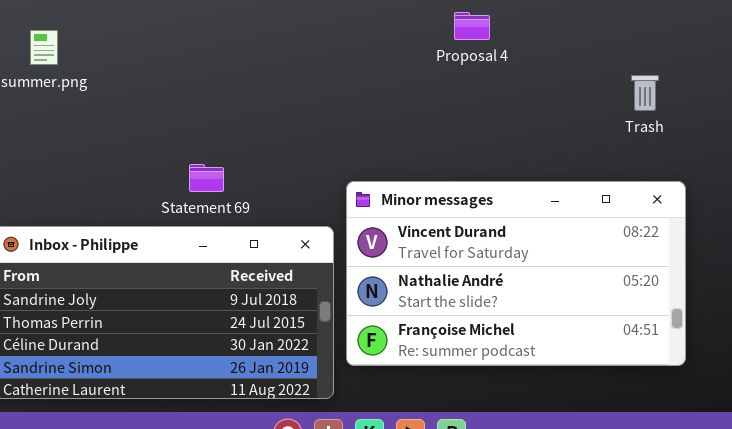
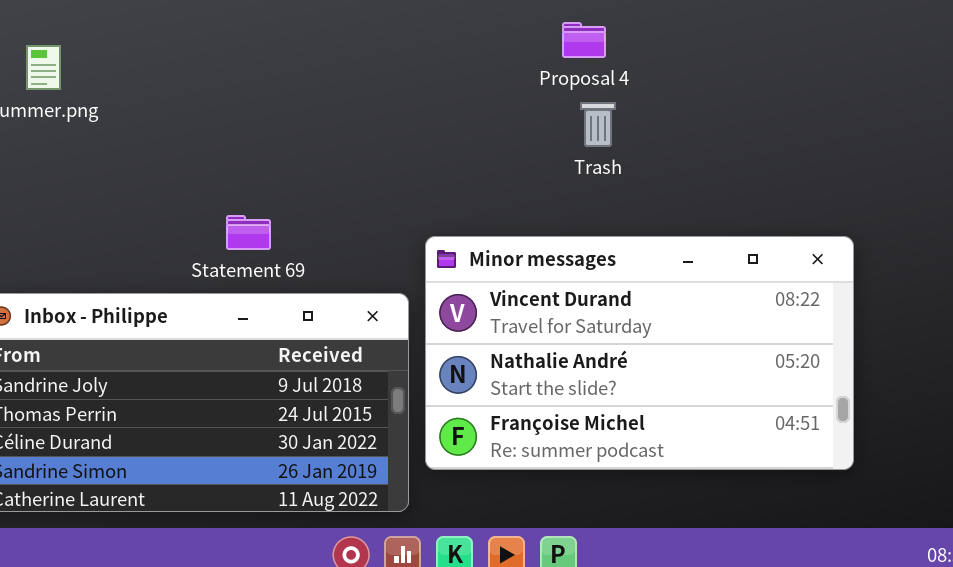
Trash: [631,75,659,111] -> [580,102,616,147], moved

